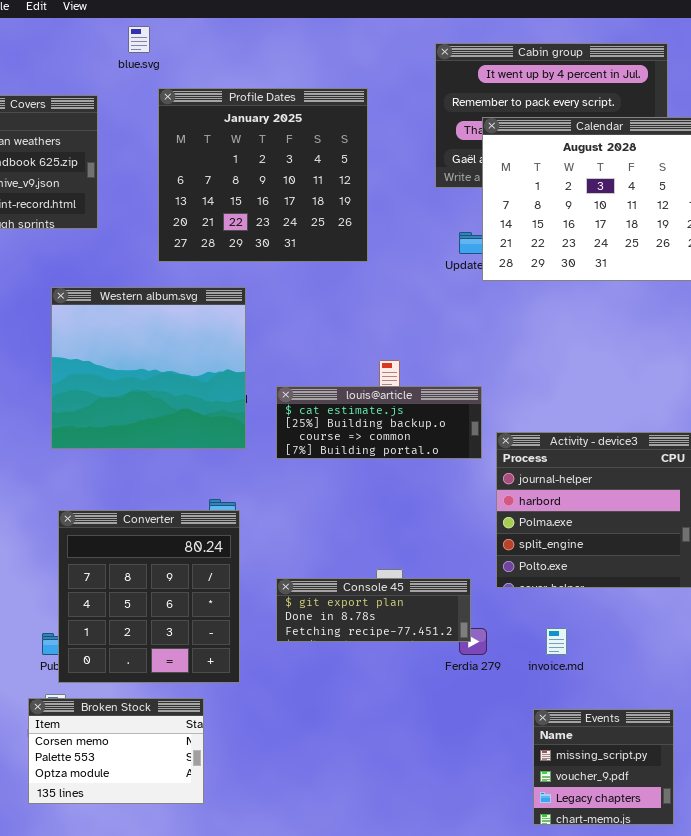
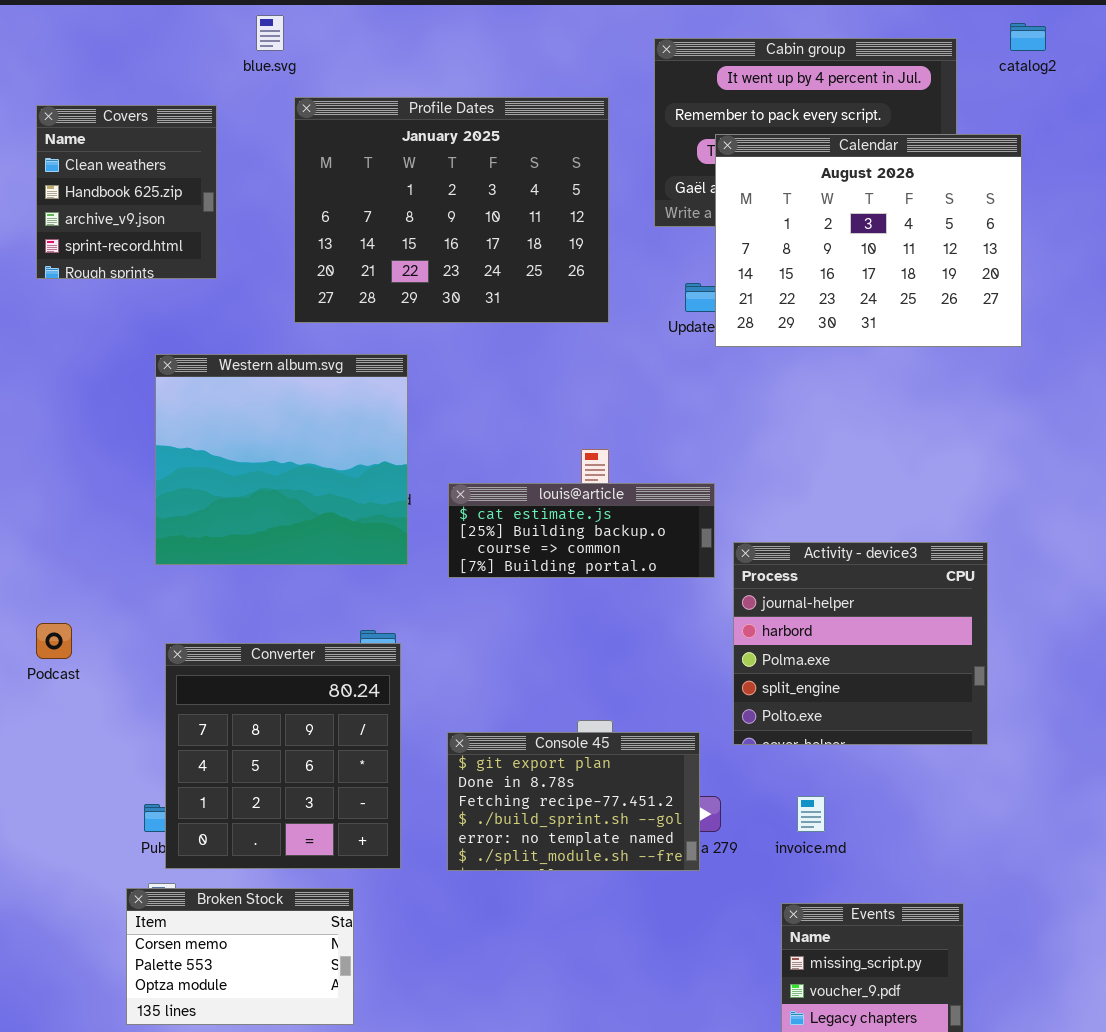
Profile Dates: [158,88,368,262] -> [294,97,609,323], resized
Console 45: [276,578,471,642] -> [447,732,700,871], resized

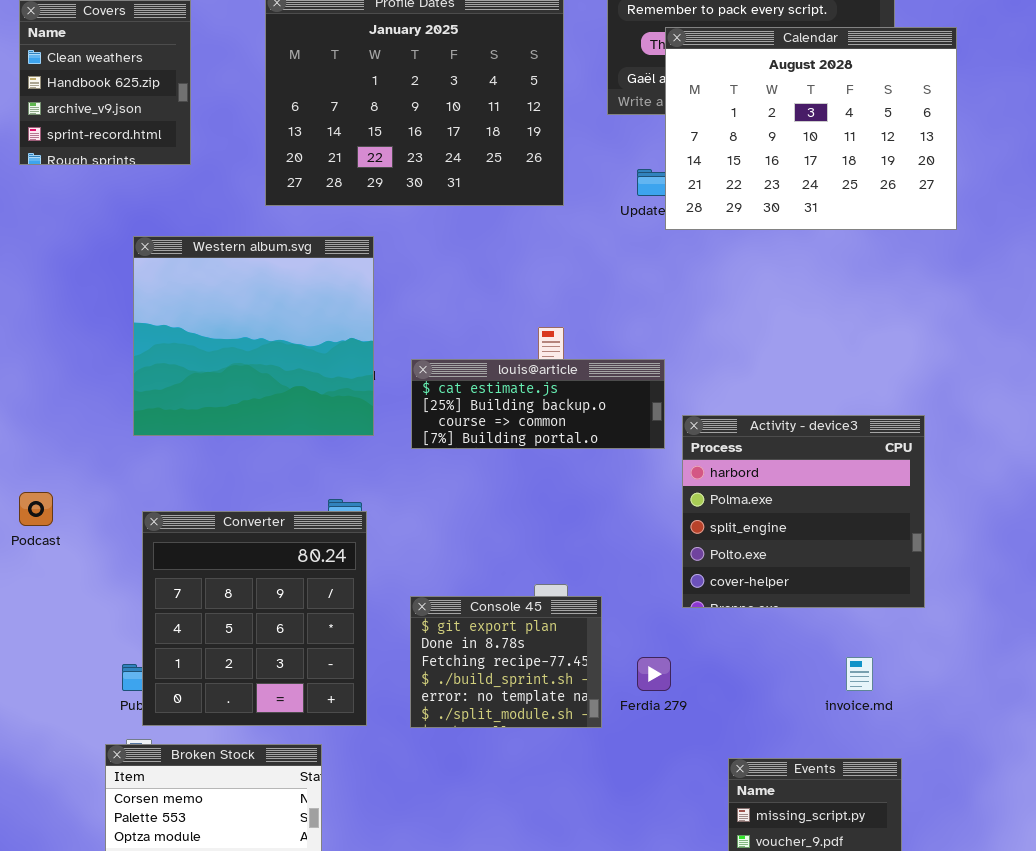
Activity - device3: [733,542,988,745] -> [682,415,925,608], scrolled down 1 row
Console 45: [447,732,700,871] -> [410,596,602,728], resized
invoice.md: [797,796,825,832] -> [846,657,873,691], moved

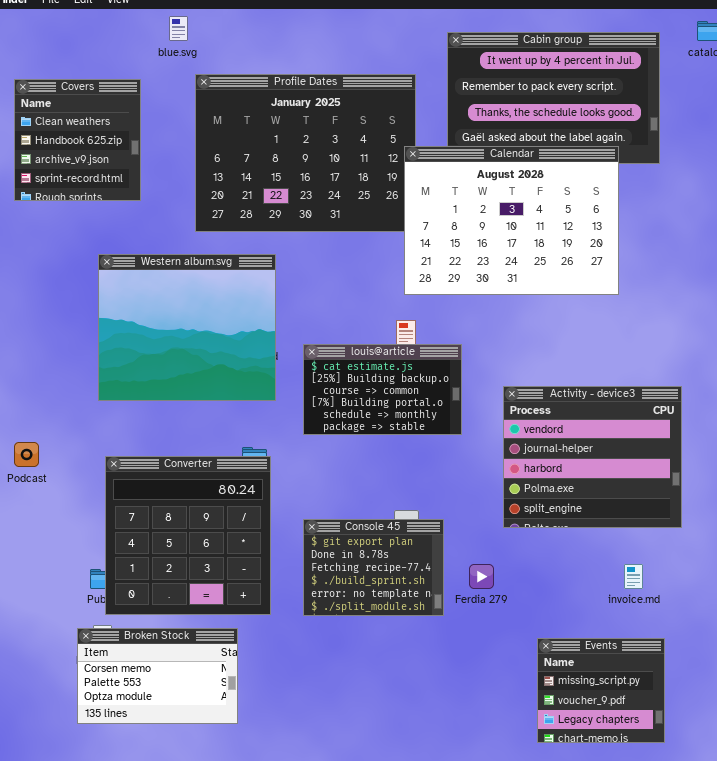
Calendar: [665,27,957,230] -> [404,146,619,295], moved
louis@article: [411,359,665,449] -> [303,344,462,435], resized
Activity - device3: [682,415,925,608] -> [503,386,682,528], scrolled up 2 rows

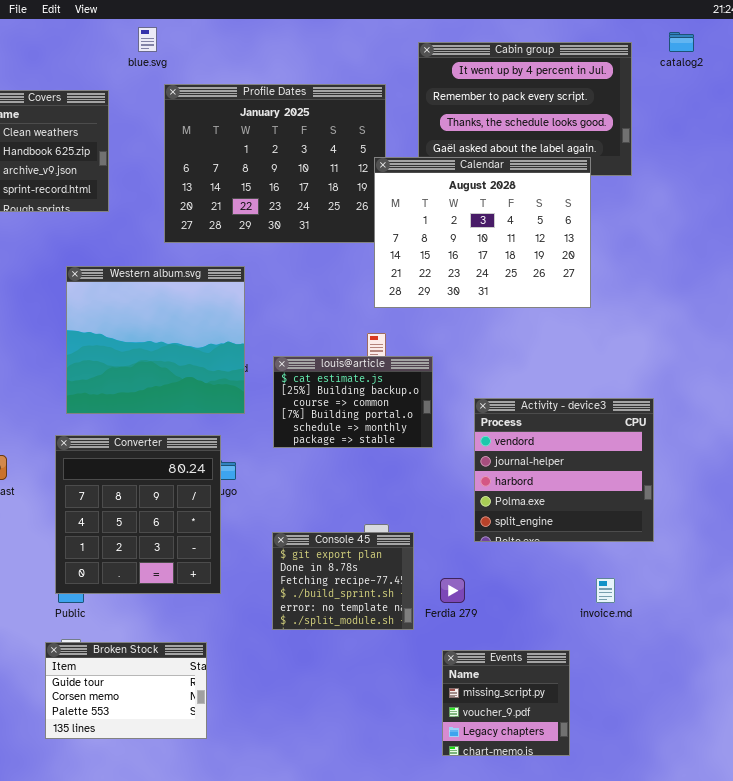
Converter: [105,456,271,615] -> [55,435,221,594], moved
Broken Stock: [77,628,238,724] -> [45,642,207,739], scrolled up 1 row
Events: [537,638,665,743] -> [442,650,570,756], moved

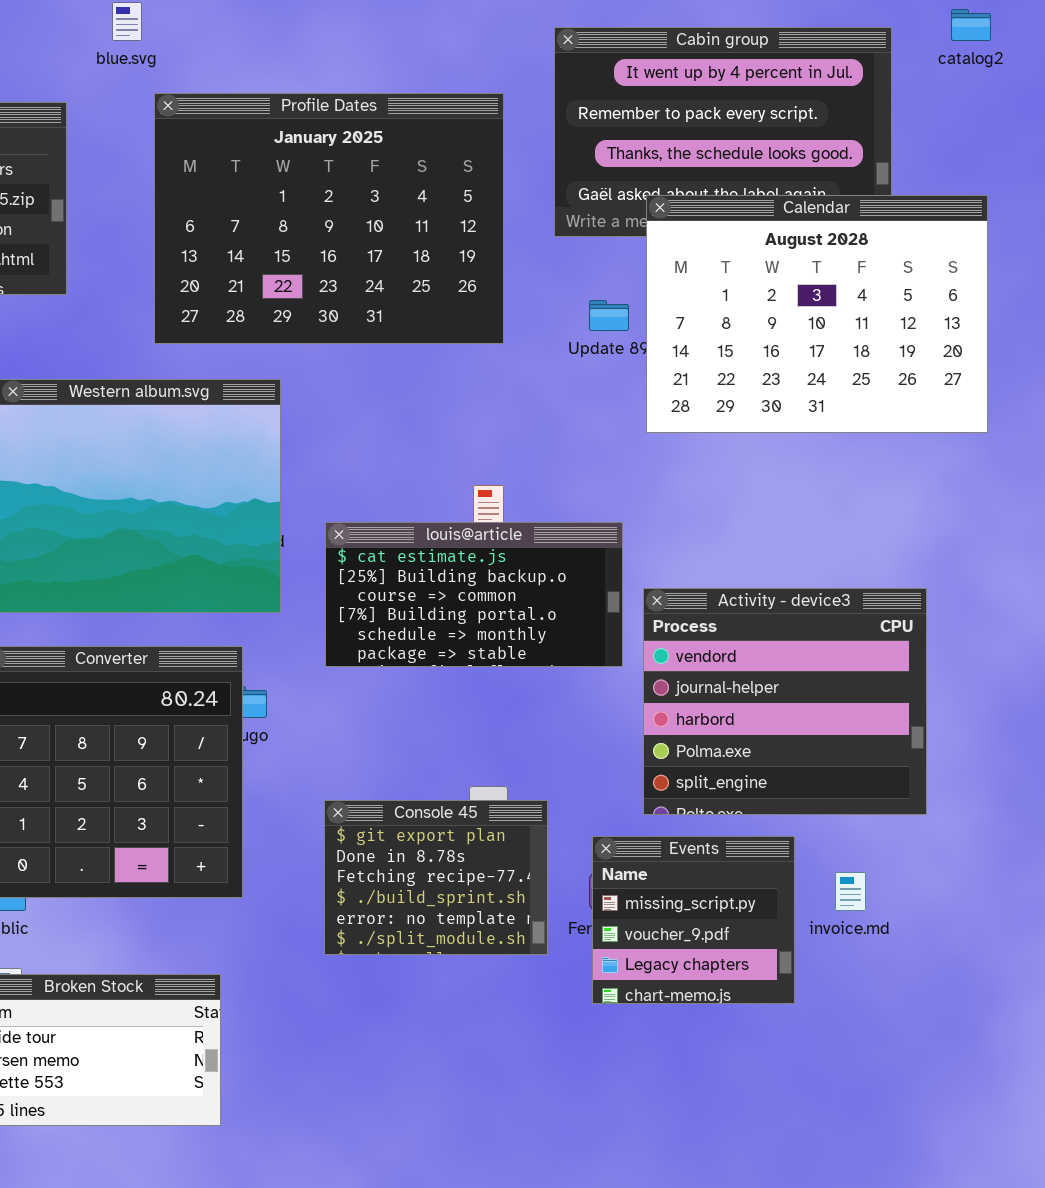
Calendar: [374,157,591,308] -> [646,195,988,433], moved
louis@article: [273,356,433,448] -> [325,522,623,667], resized
Events: [442,650,570,756] -> [592,836,795,1004], moved

